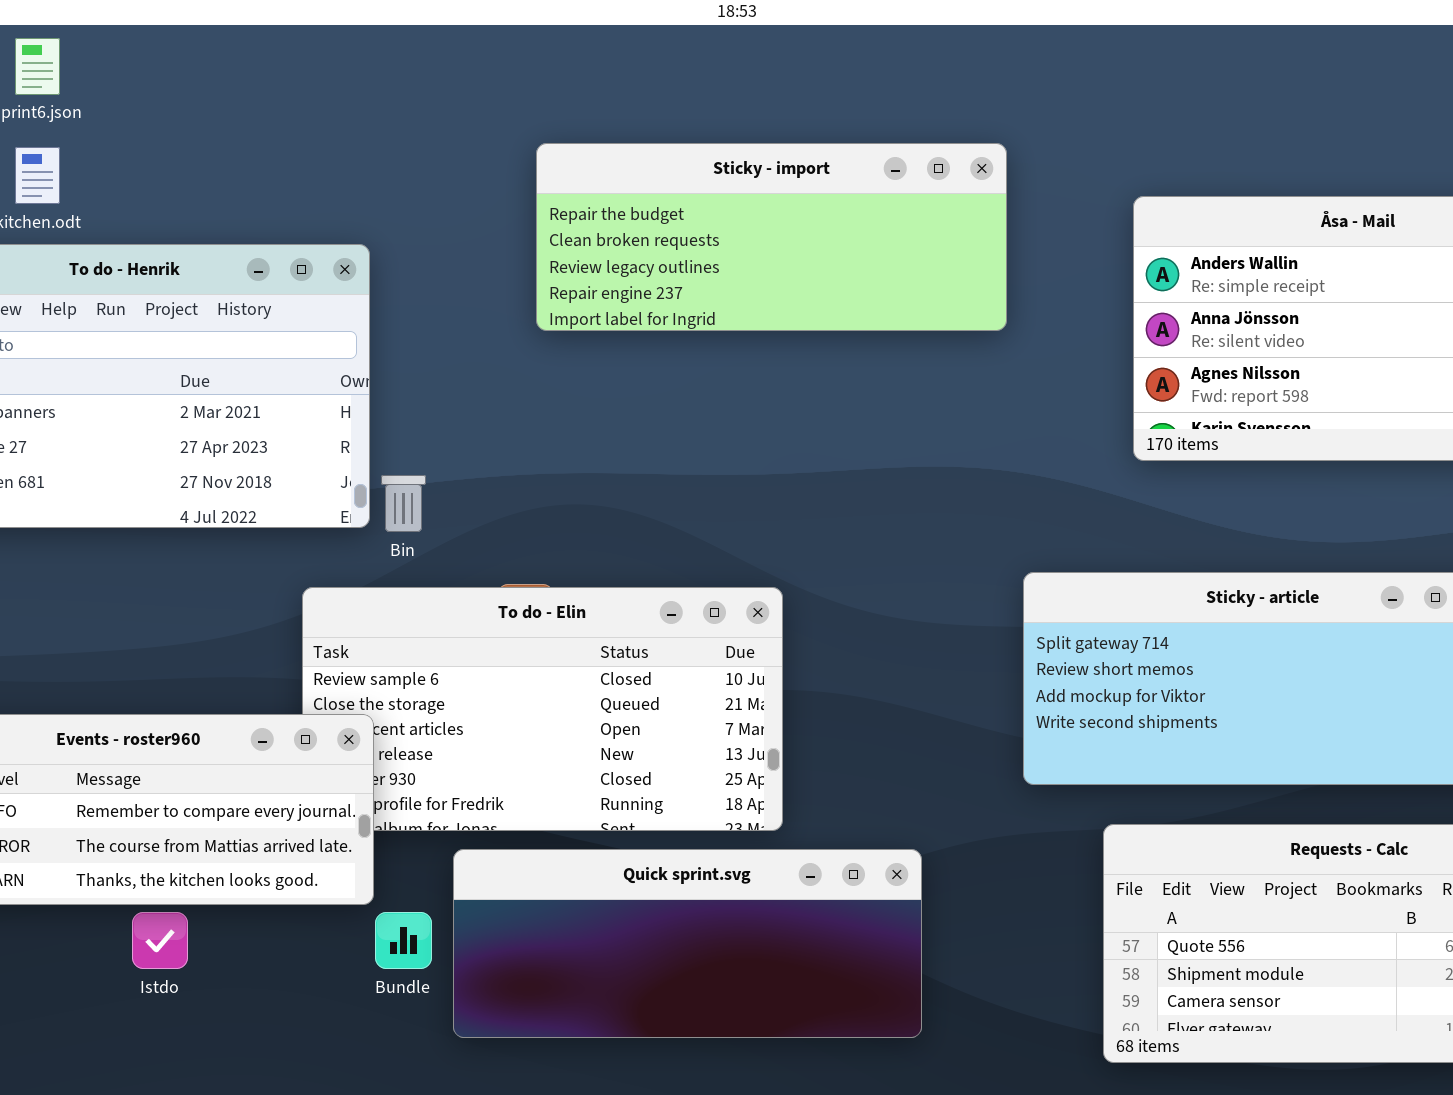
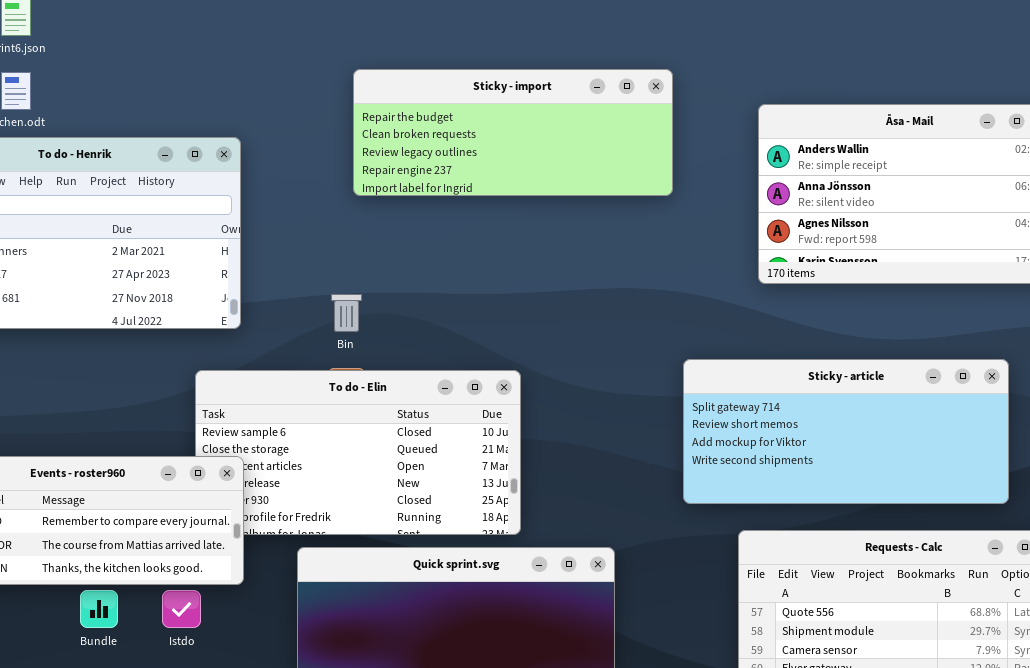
Bin: [381,475,426,532] -> [331,294,362,332], moved
Istdo: [132,912,188,969] -> [162,590,201,628], moved
Bundle: [375,912,432,969] -> [80,590,118,628], moved

